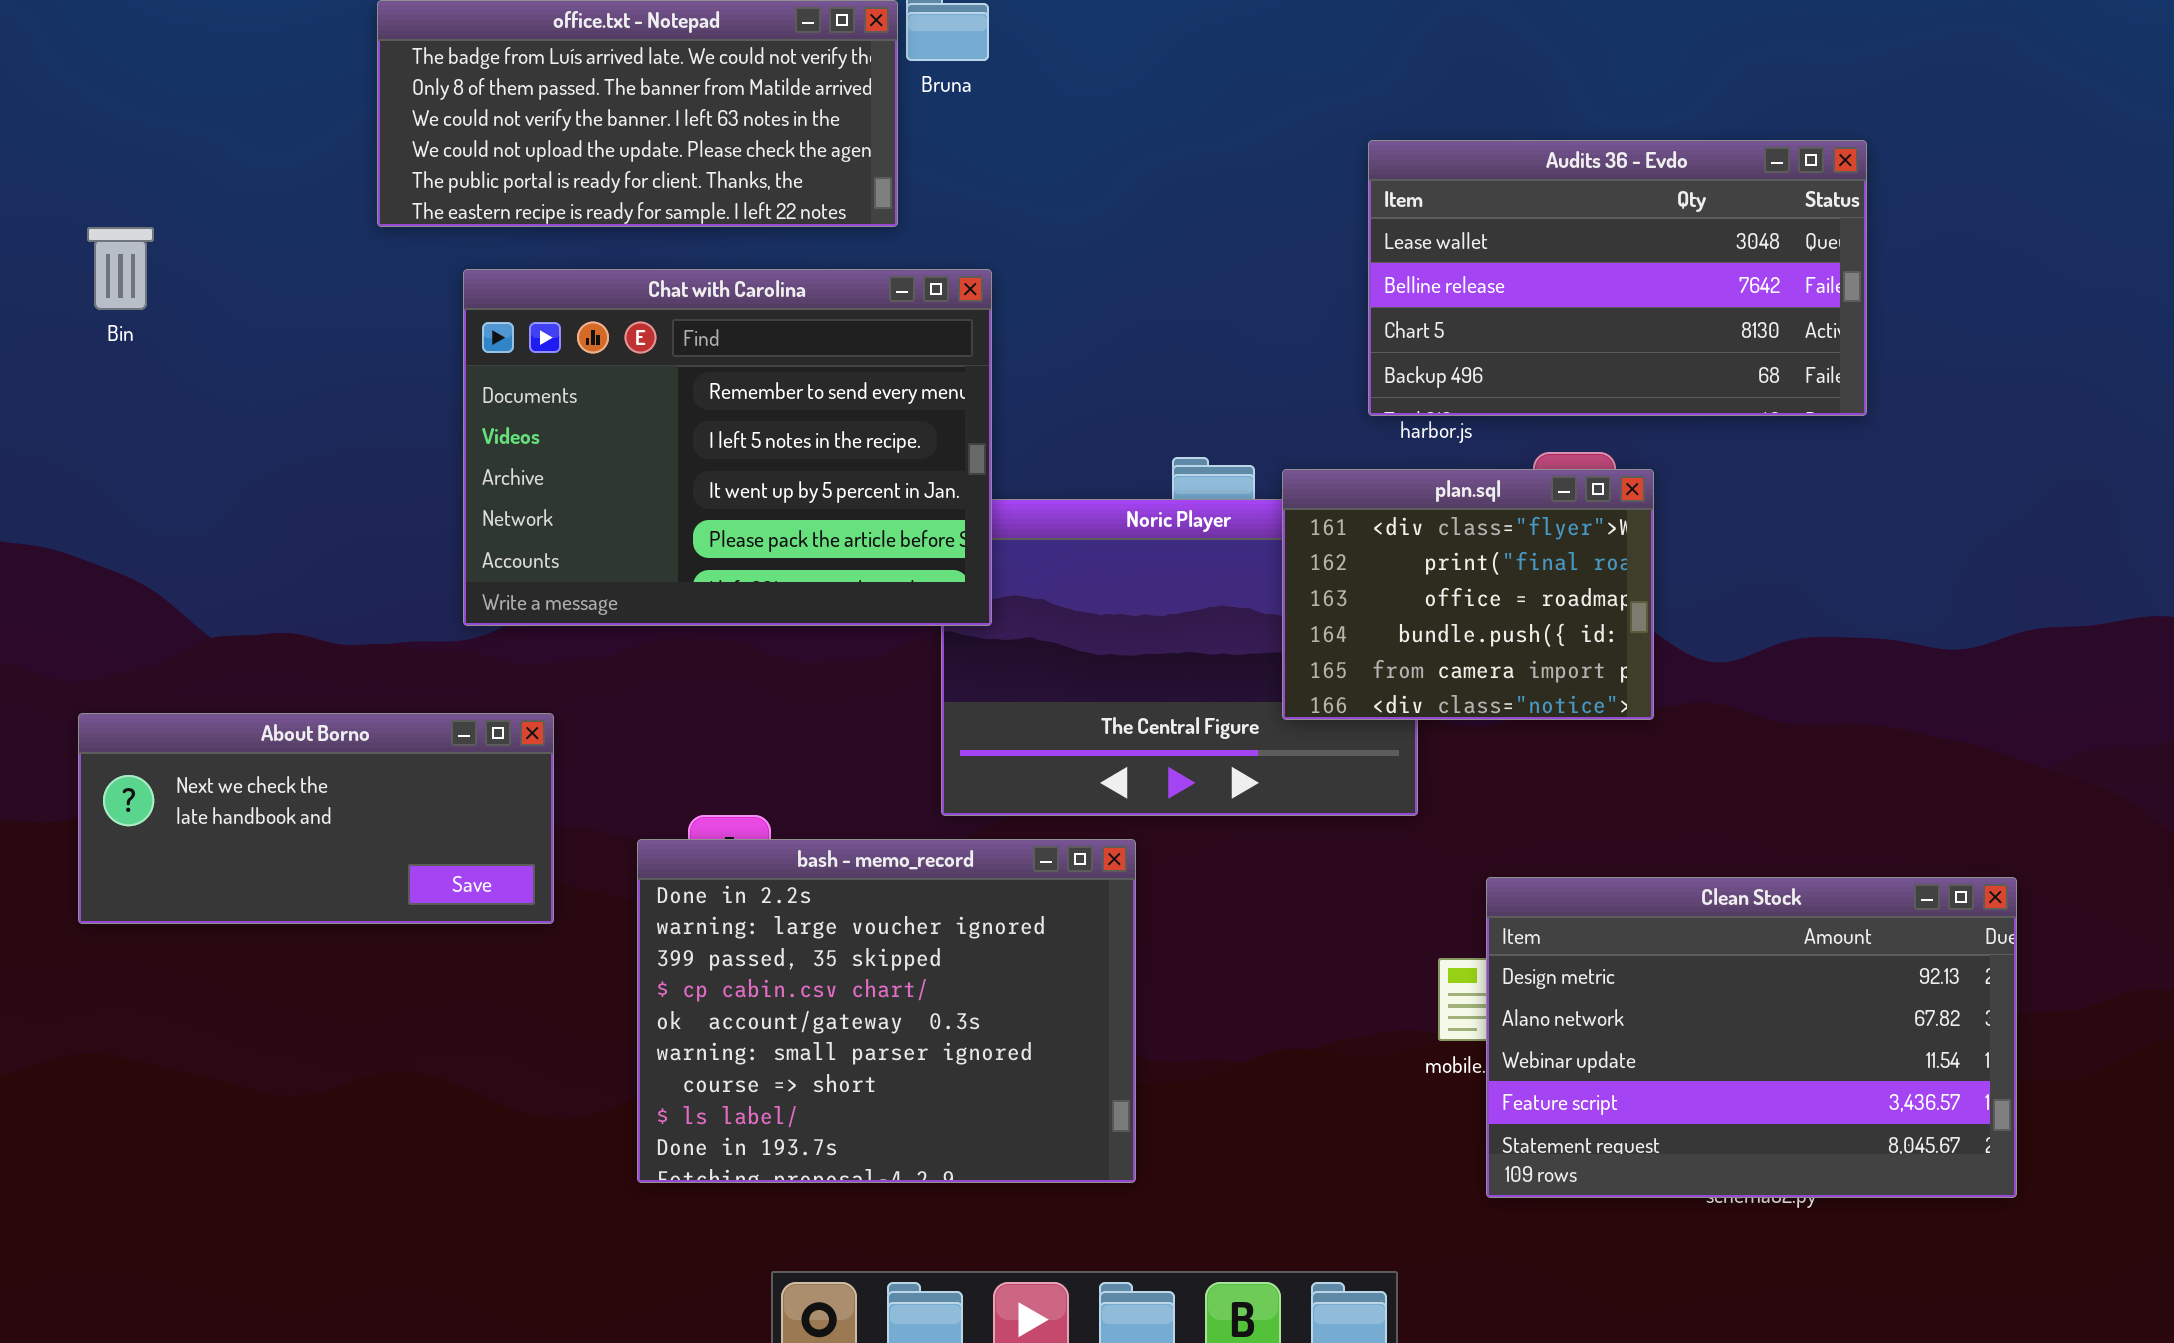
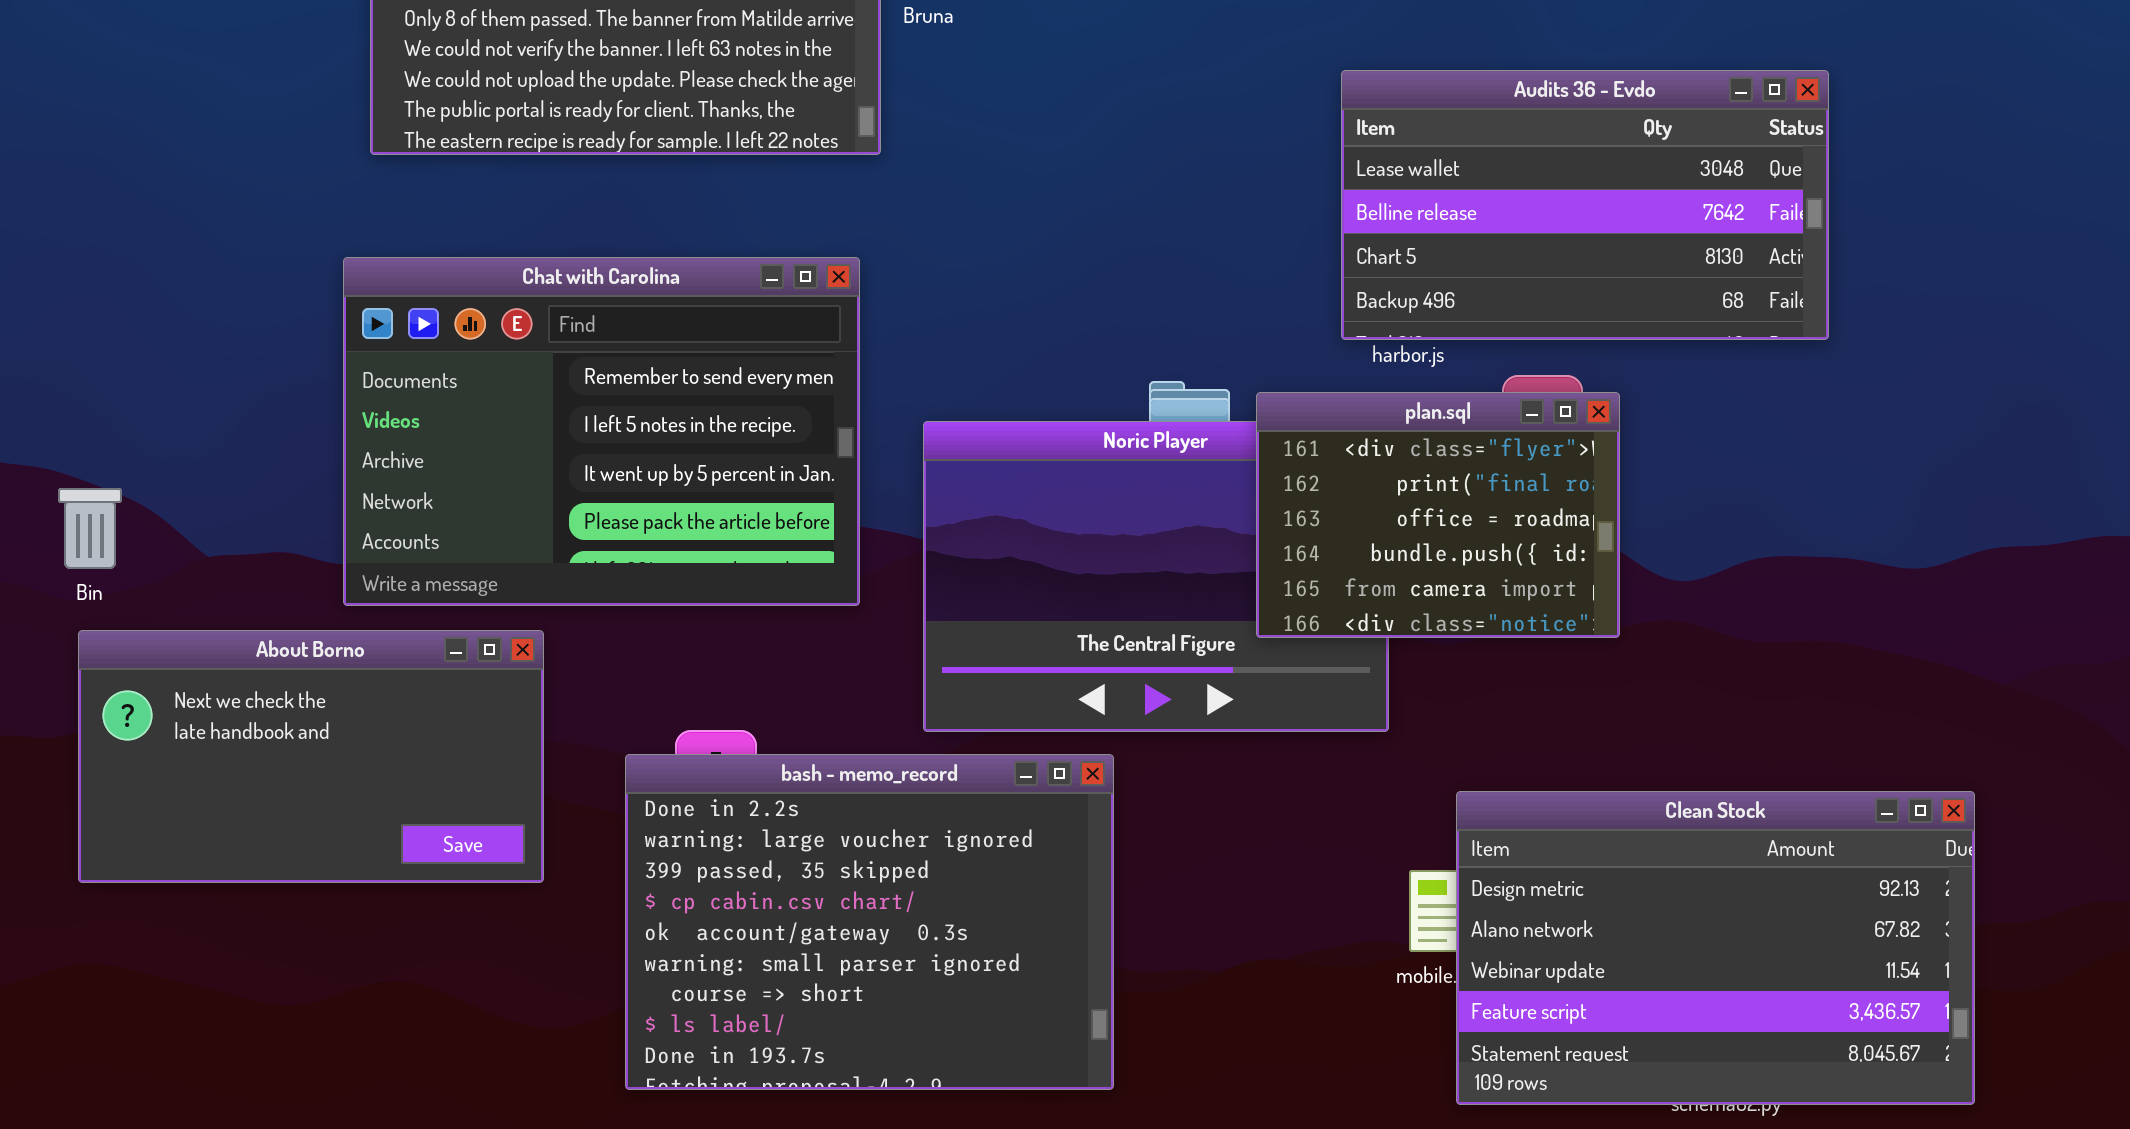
Bin: [87,227,154,310] -> [58,488,122,569], moved
Chat with Carolina: [463,269,992,626] -> [343,257,860,606], moved
About Borno: [78,713,554,924] -> [78,630,544,883], resized

